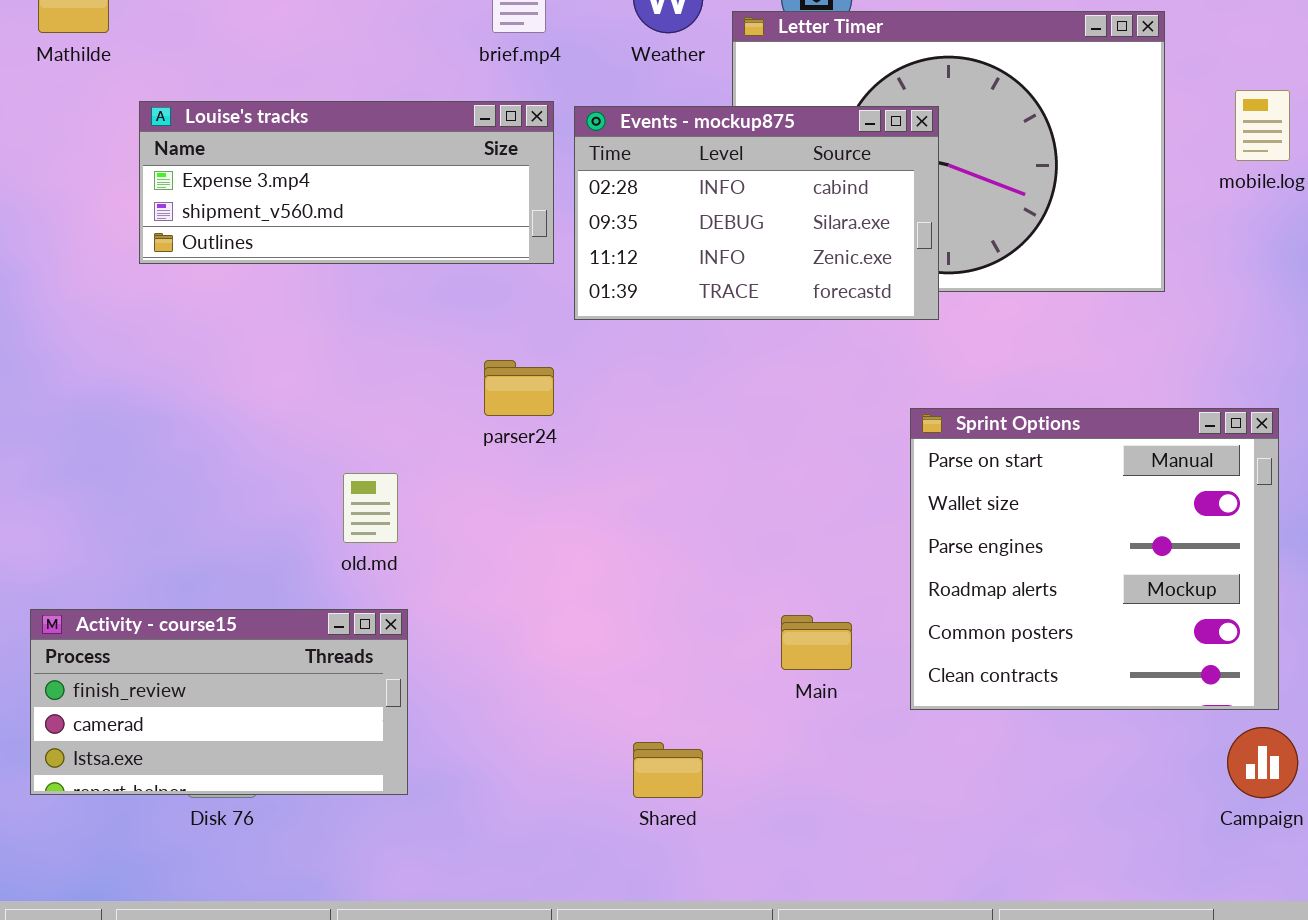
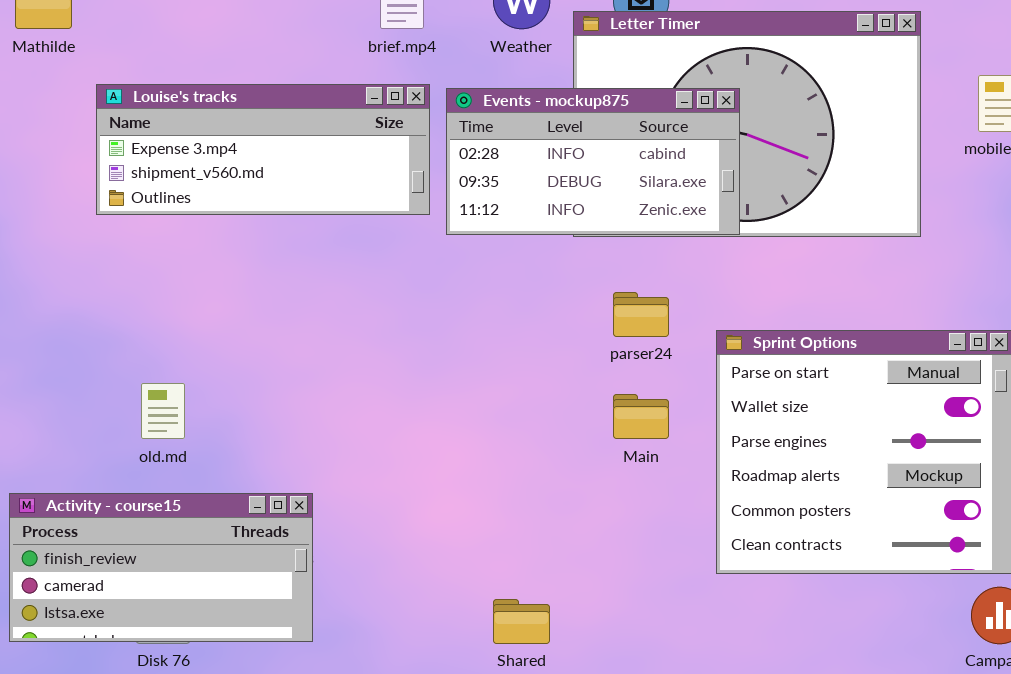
Events - mockup875: [574,106,939,320] -> [446,88,740,235], resized
parser24: [484,360,554,416] -> [613,292,669,337], moved
old.md: [343,473,398,543] -> [141,383,185,439], moved
Main: [781,615,852,670] -> [613,394,669,439], moved

